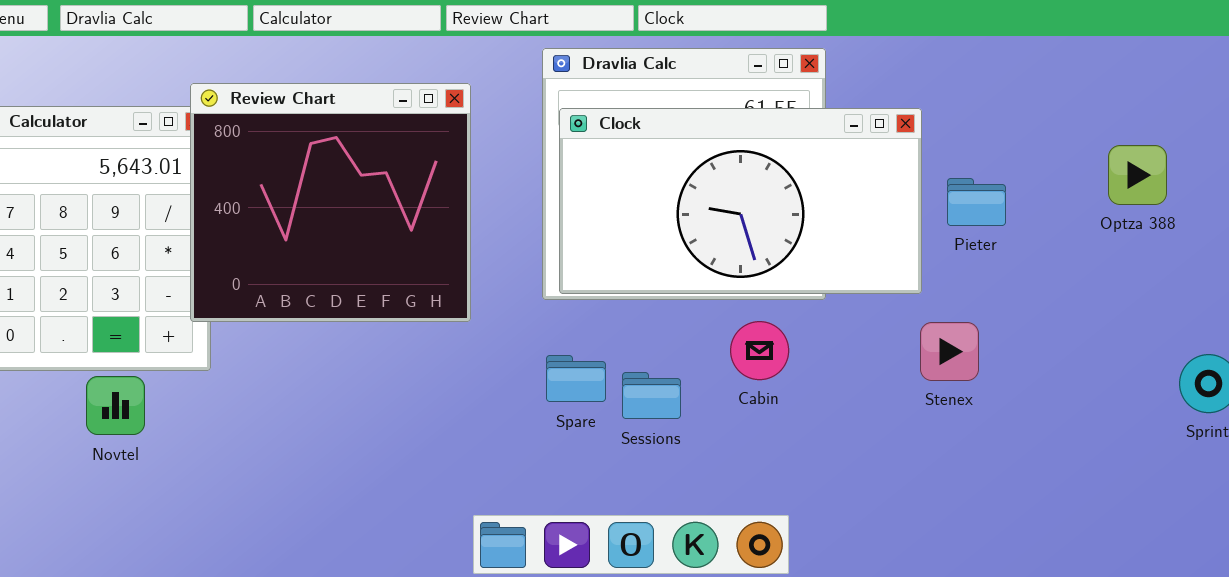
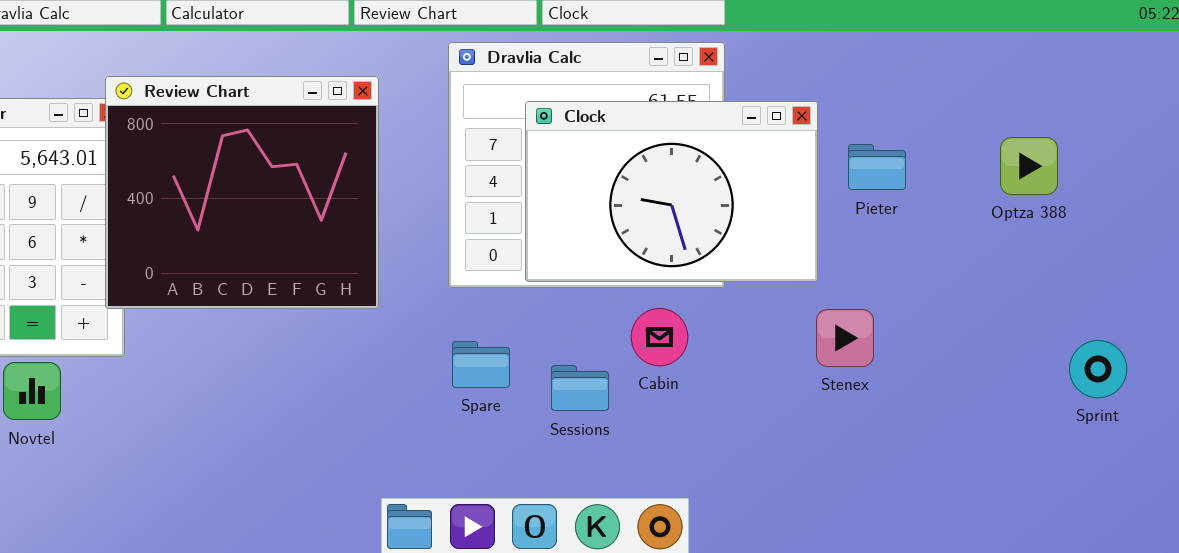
Clock: [559,108,922,294] -> [525,101,818,282], resized
Pieter: [947,178,1006,226] -> [848,144,906,190], moved
Sessions: [622,372,681,419] -> [551,365,609,411], moved

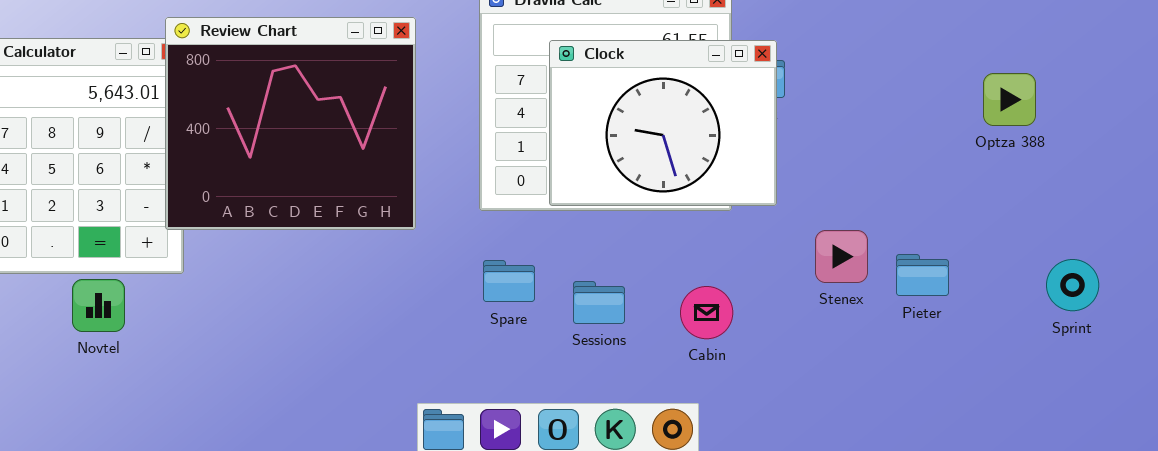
Clock: [525,101,818,282] -> [549,40,777,206], resized
Pieter: [848,144,906,190] -> [896,254,949,296], moved
Cabin: [631,308,688,366] -> [680,286,733,339], moved

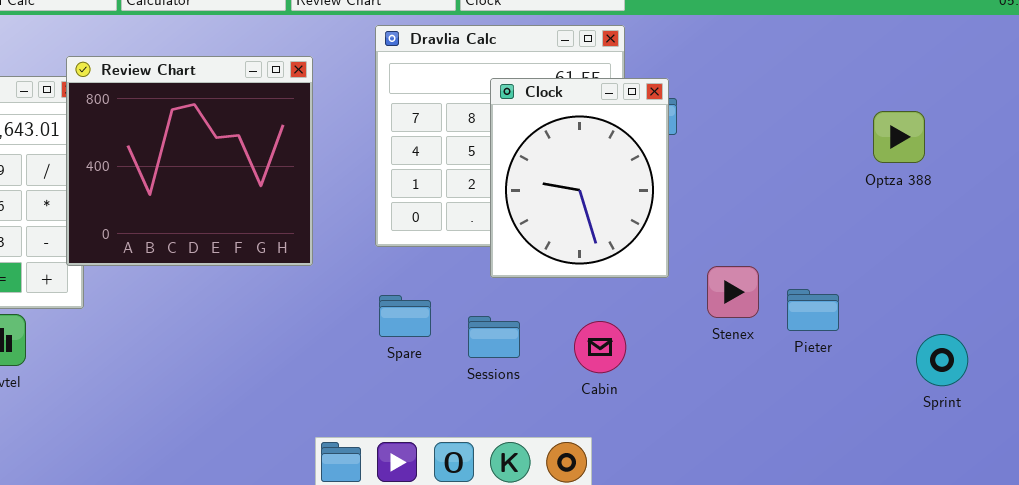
Clock: [549,40,777,206] -> [490,78,669,278], resized
Sprint: [1046,259,1099,311] -> [916,334,968,386], moved

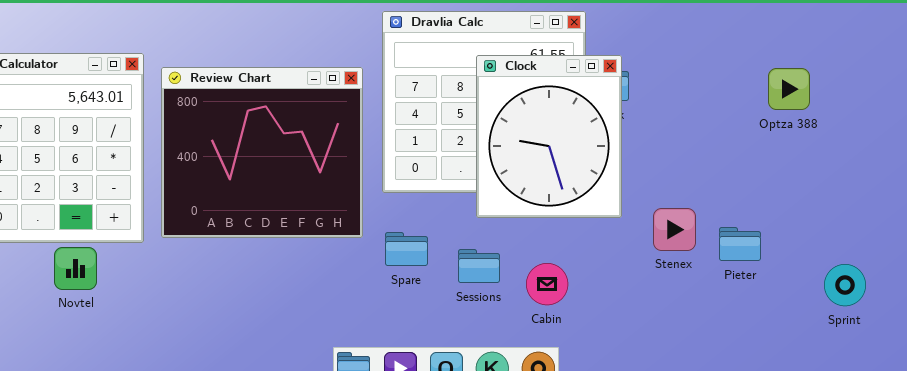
Review Chart: [66,56,313,266] -> [161,67,363,238], moved
Optza 388: [873,111,925,163] -> [768,68,810,110], moved
Cabin: [574,321,626,373] -> [526,263,568,305], moved

